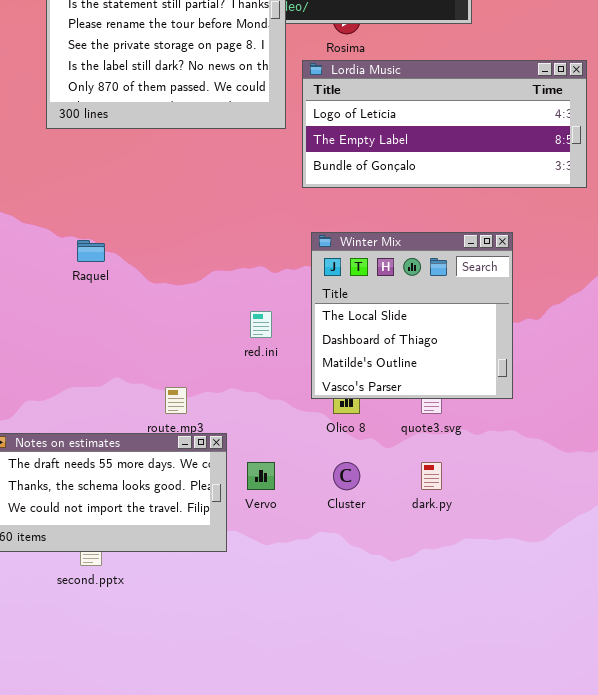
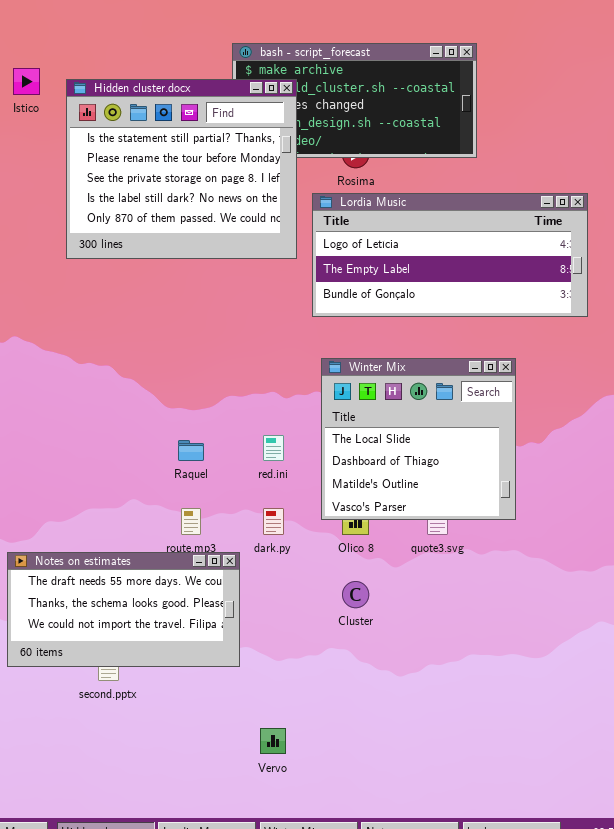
Raquel: [77,240,105,262] -> [178,440,204,461], moved
Vervo: [247,462,275,490] -> [260,728,286,754], moved
dark.py: [421,462,442,490] -> [263,508,284,535], moved

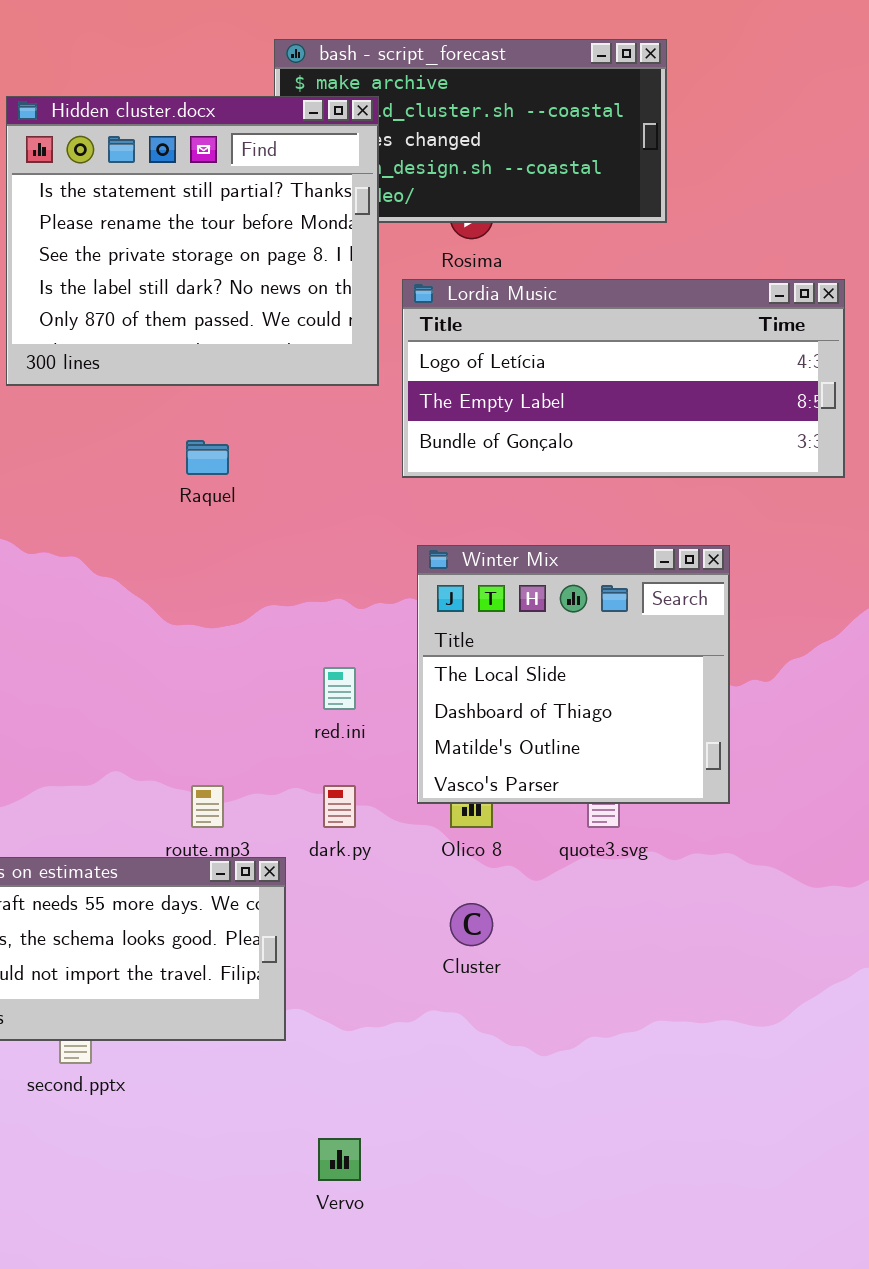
Raquel: [178,440,204,461] -> [186,440,229,475], moved

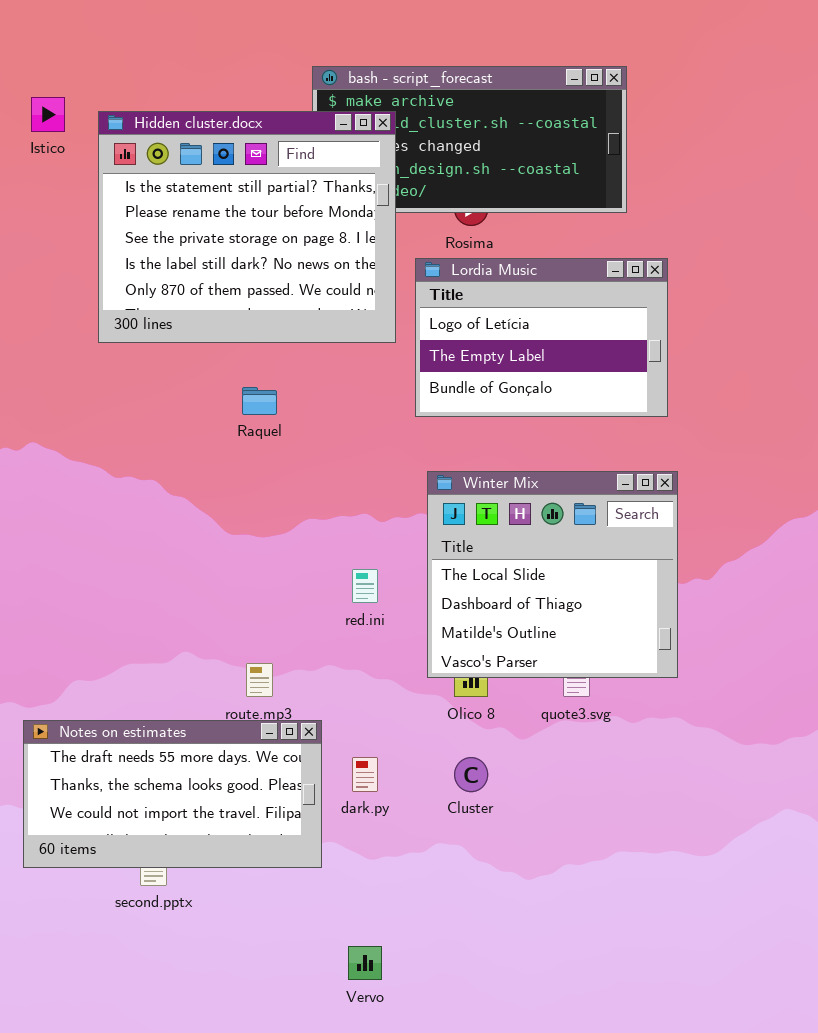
Lordia Music: [402,279,845,478] -> [415,258,668,417], resized
dark.py: [323,785,356,828] -> [352,757,378,792], moved

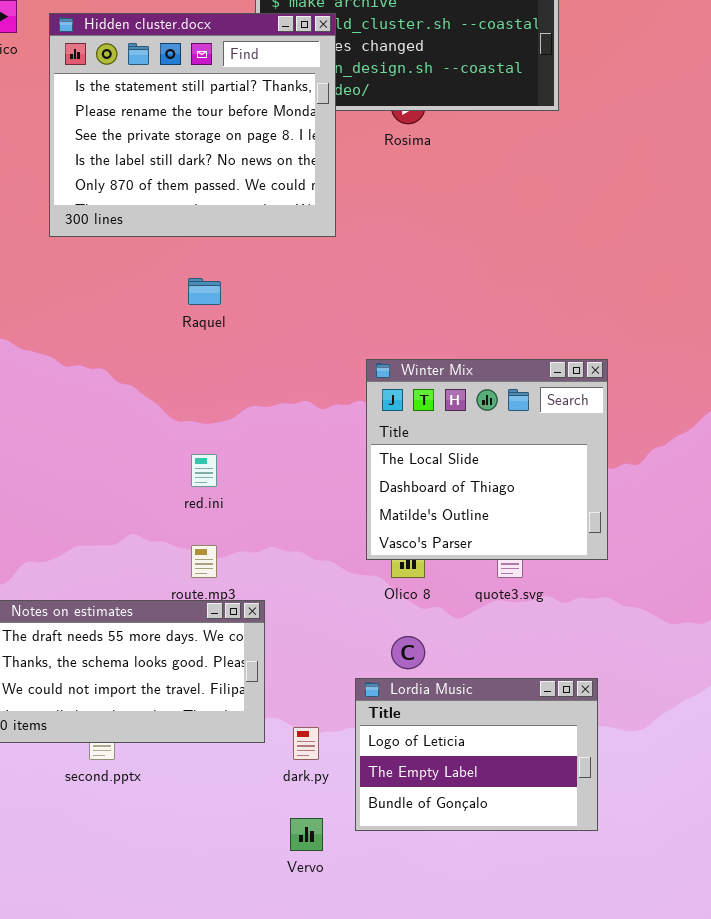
Lordia Music: [415,258,668,417] -> [355,678,598,831], moved
red.ini: [352,569,378,603] -> [191,454,217,487], moved
dark.py: [352,757,378,792] -> [293,727,319,760], moved

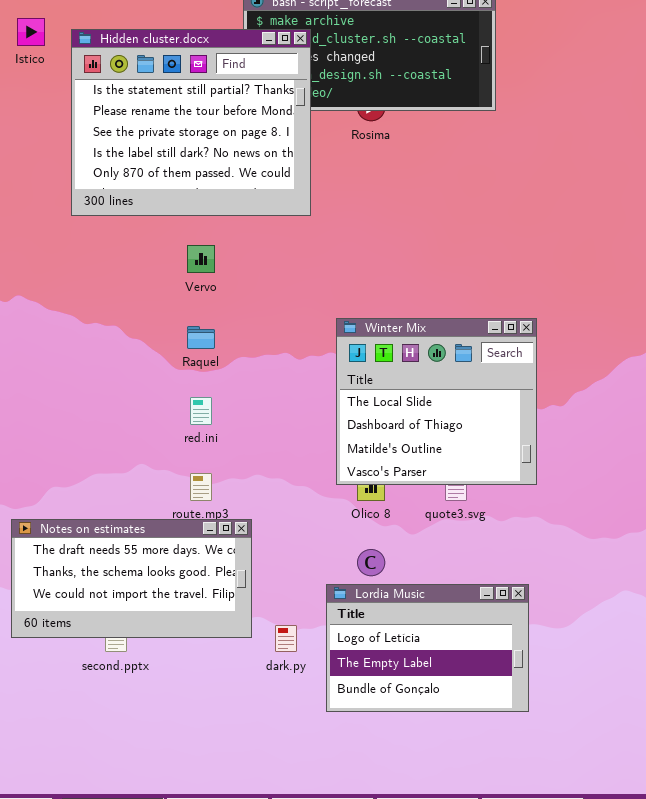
Raquel: [188,278,221,305] -> [187,326,215,349], moved
Vervo: [290,818,323,851] -> [187,245,215,273], moved

